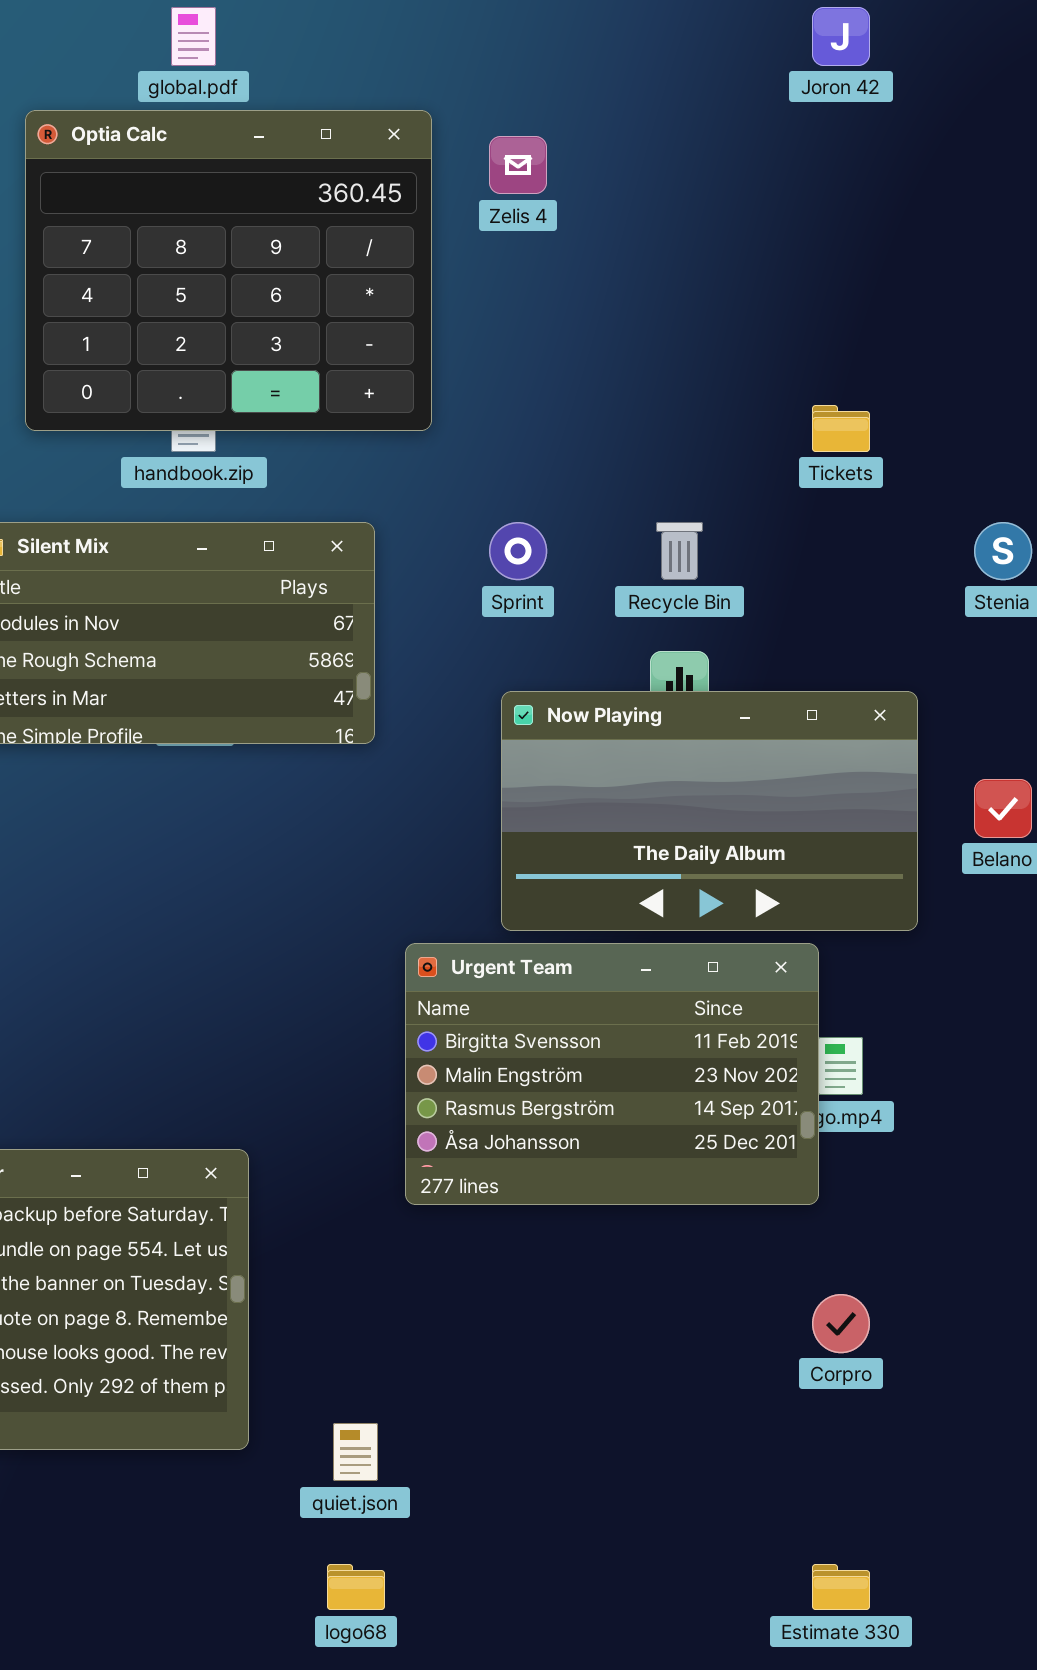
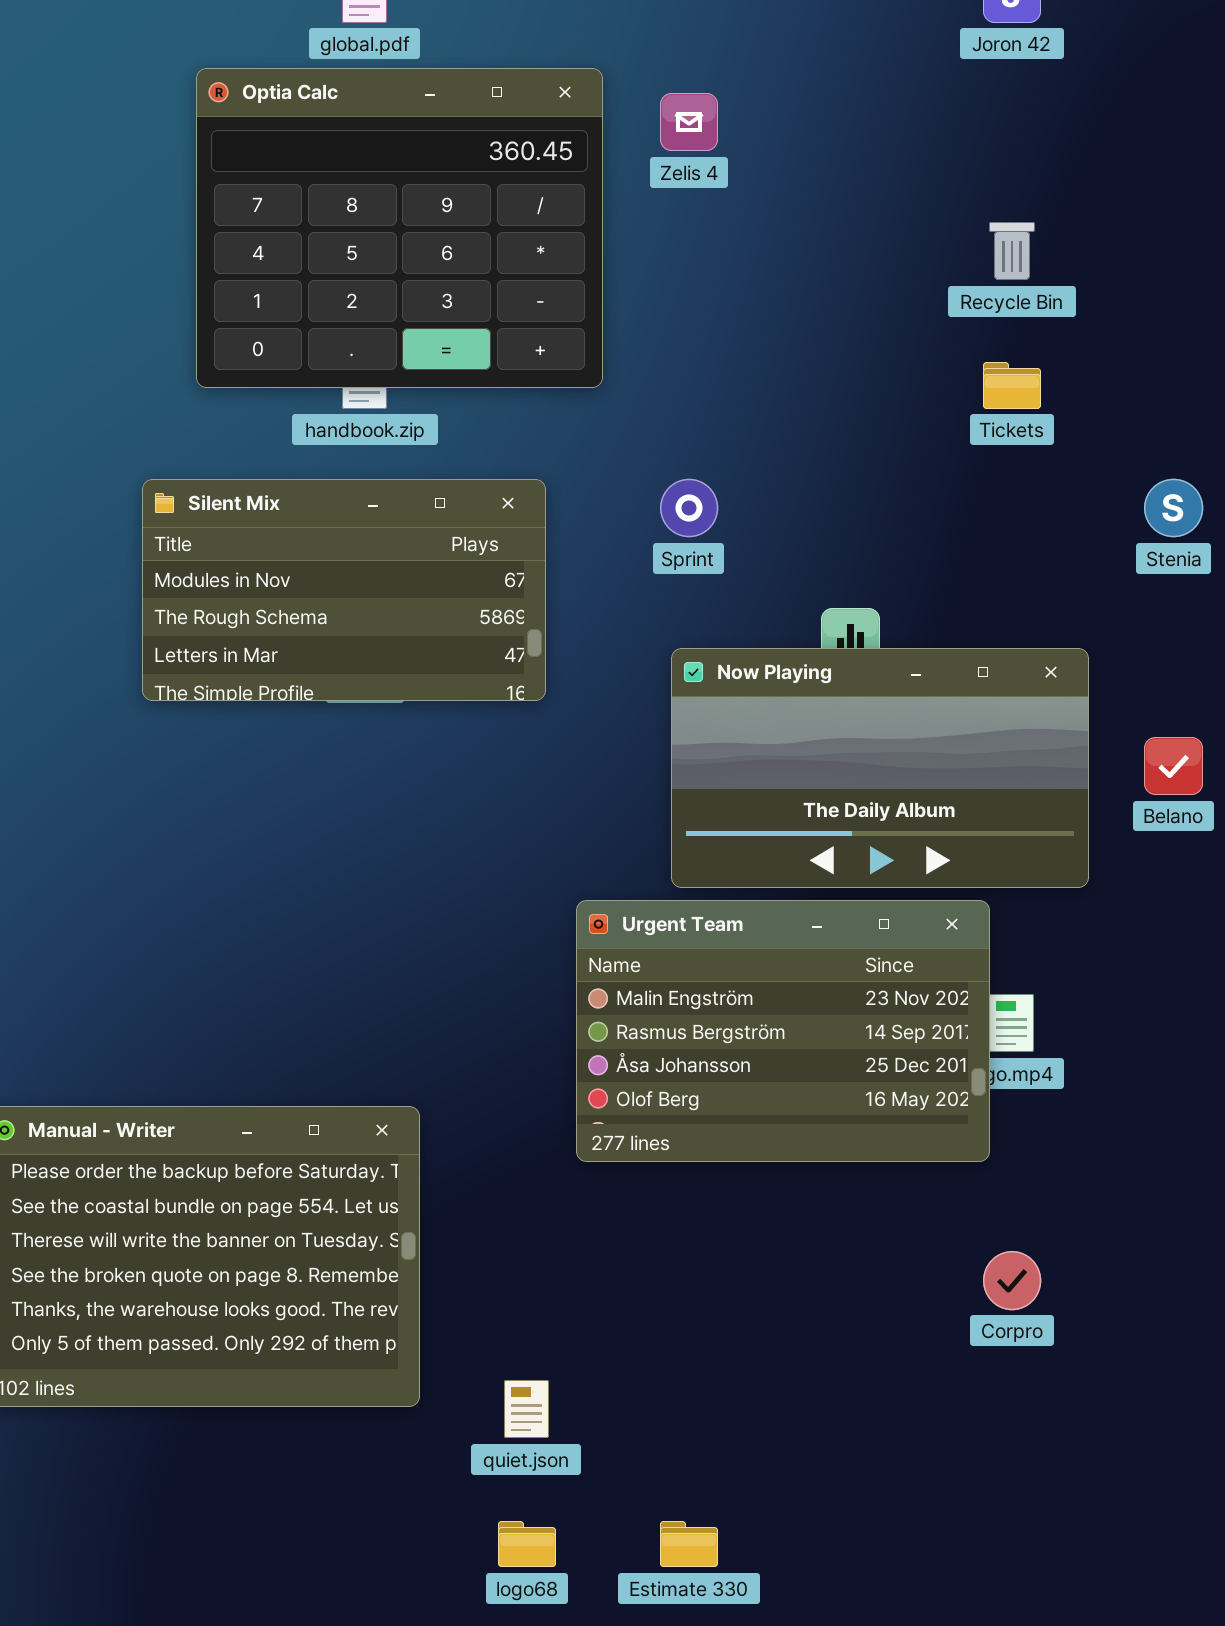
Recycle Bin: [656,522,703,580] -> [989,222,1035,280], moved
Urgent Team: [405,943,819,1205] -> [576,900,990,1162], scrolled down 1 row
Estimate 330: [812,1564,870,1610] -> [660,1521,718,1567], moved

